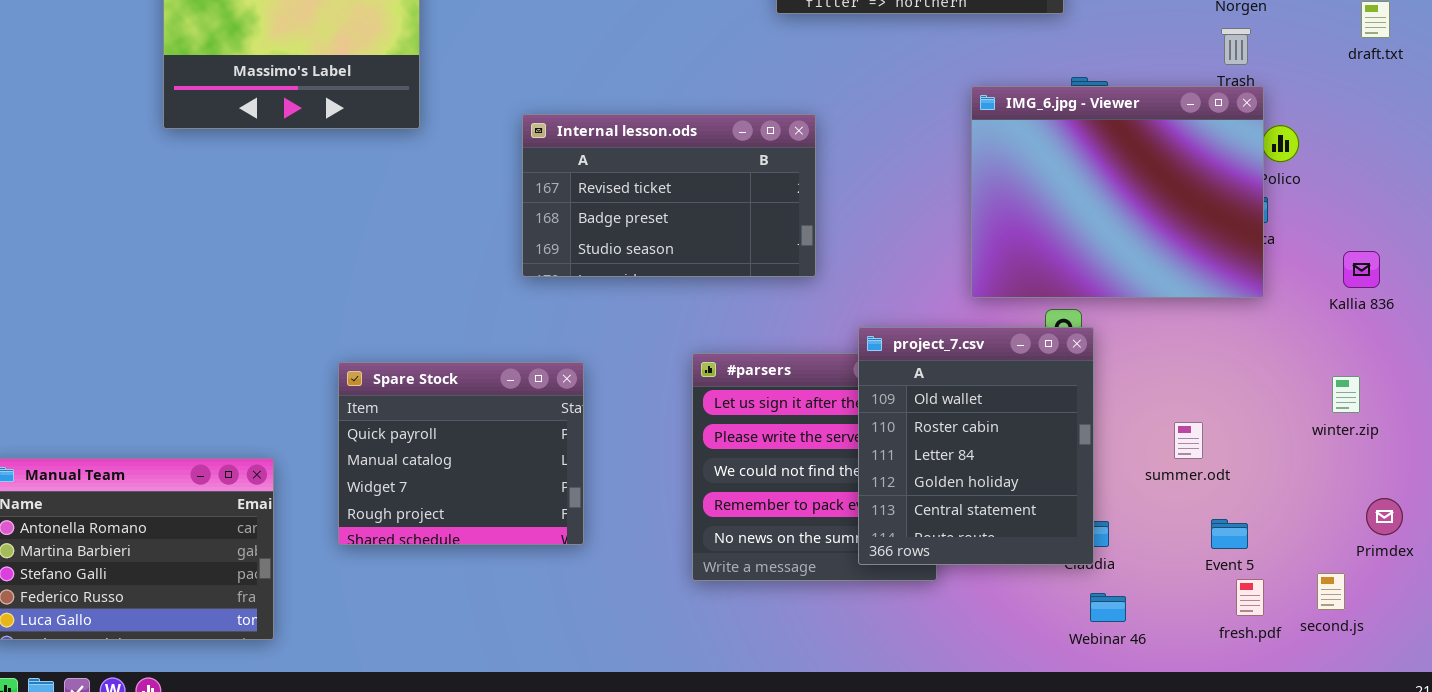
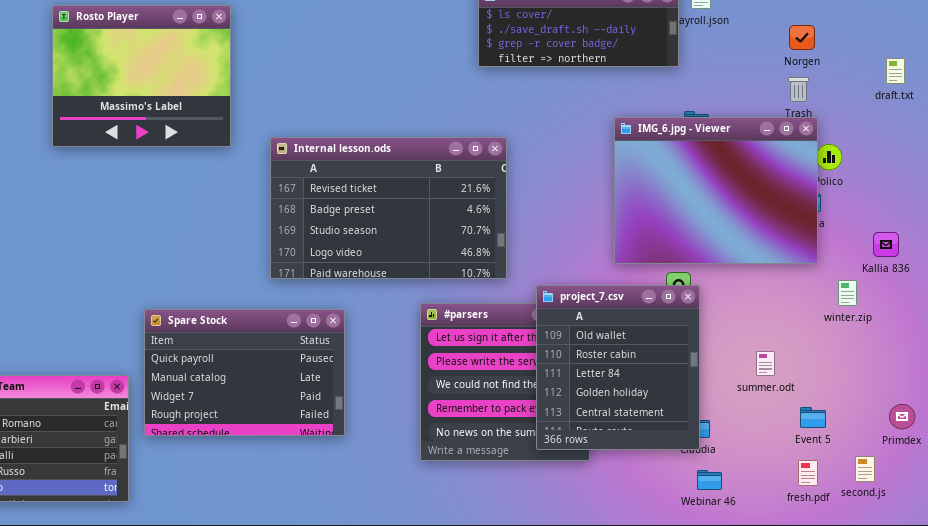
Internal lesson.ods: [522,114,816,277] -> [270,137,507,279], resized
Spare Stock: [338,362,584,545] -> [144,309,345,436], resized
winter.zip: [1332,376,1360,413] -> [838,280,857,306], moved
Event 5: [1211,519,1248,549] -> [800,407,826,428], moved

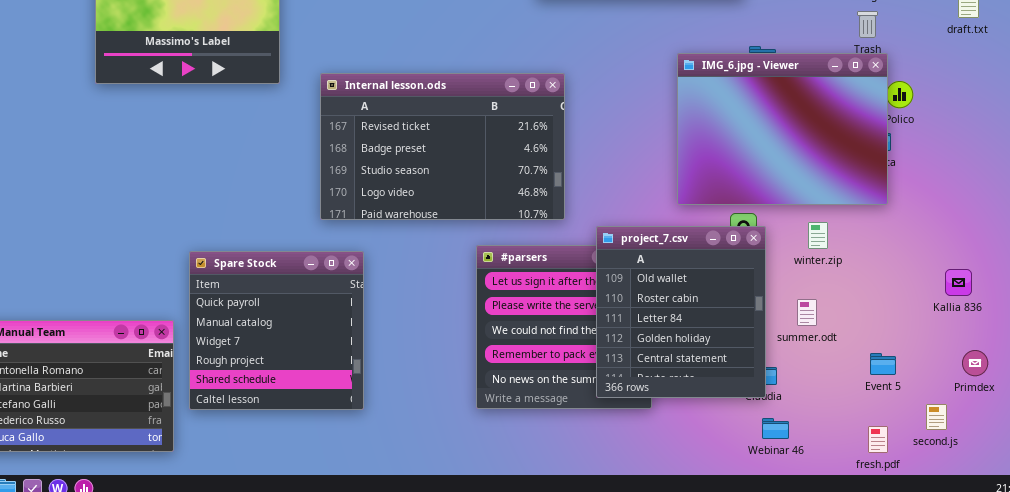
Kallia 836: [873,232,899,257] -> [945,269,972,296], moved
winter.zip: [838,280,857,306] -> [808,222,828,249], moved
Spare Stock: [144,309,345,436] -> [189,251,364,410], resized
summer.odt: [756,351,775,376] -> [797,299,817,326], moved
fresh.pdf: [798,460,818,486] -> [868,426,888,453], moved

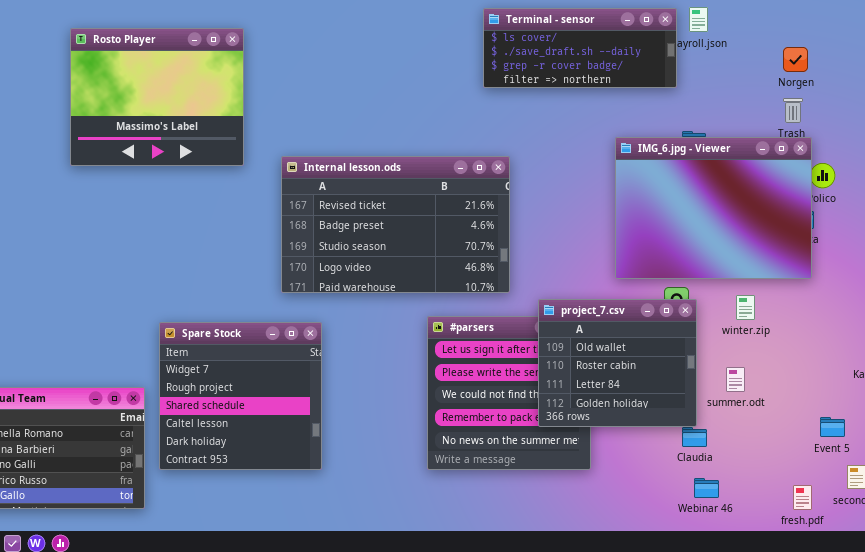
project_7.csv: [596,226,766,398] -> [538,299,697,427], resized
Spare Stock: [189,251,364,410] -> [159,322,322,470], scrolled down 2 rows
Event 5: [870,353,896,375] -> [820,417,845,437], moved

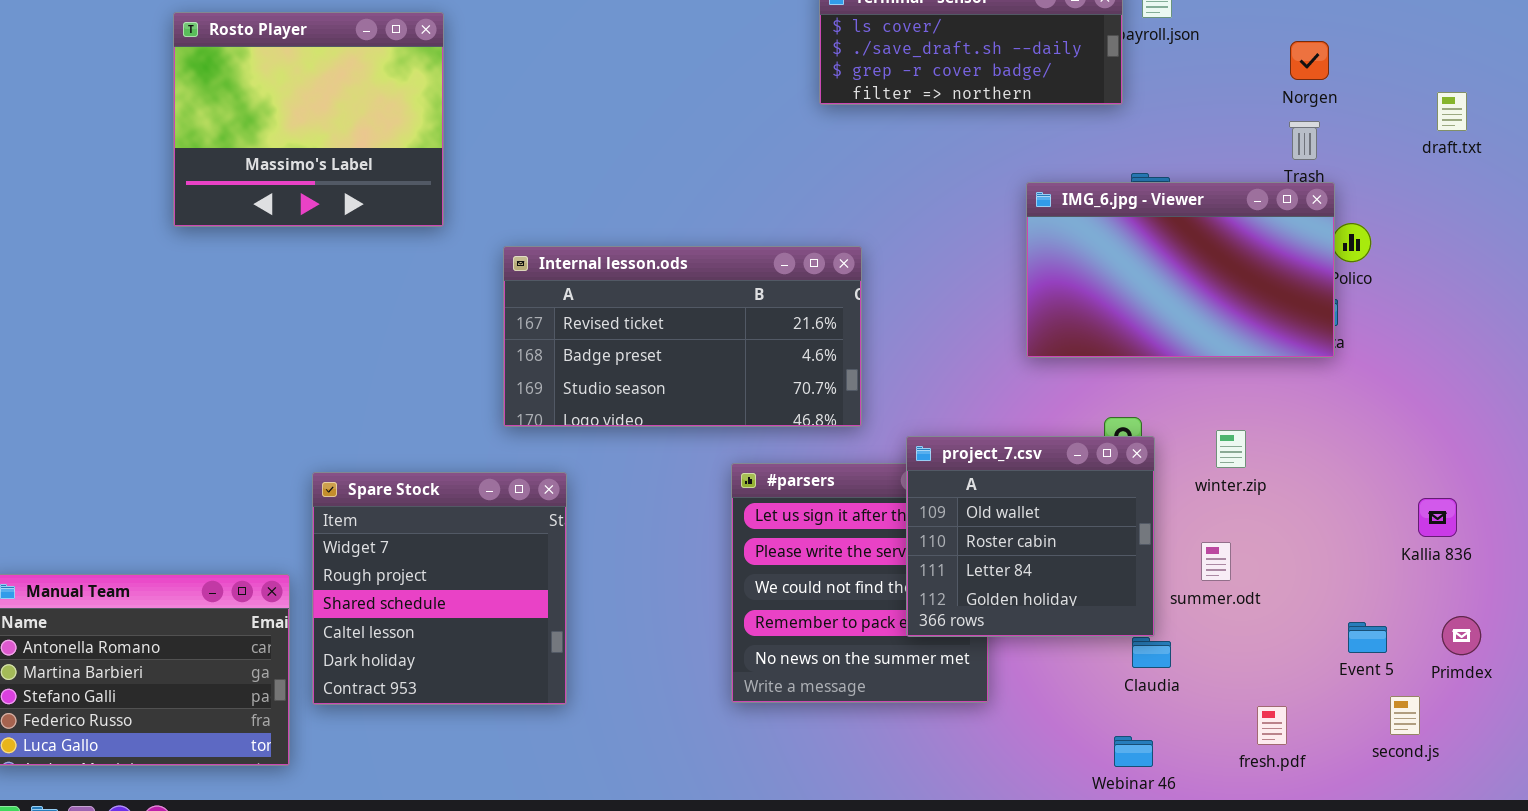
IMG_6.jpg - Viewer: [615,137,812,279] -> [1026,182,1335,358], resized
Internal lesson.ods: [281,156,510,293] -> [503,246,862,427], resized
Webinar 46: [694,478,719,498] -> [1114,736,1153,767], moved
fresh.pdf: [793,485,812,510] -> [1257,706,1287,745], moved

